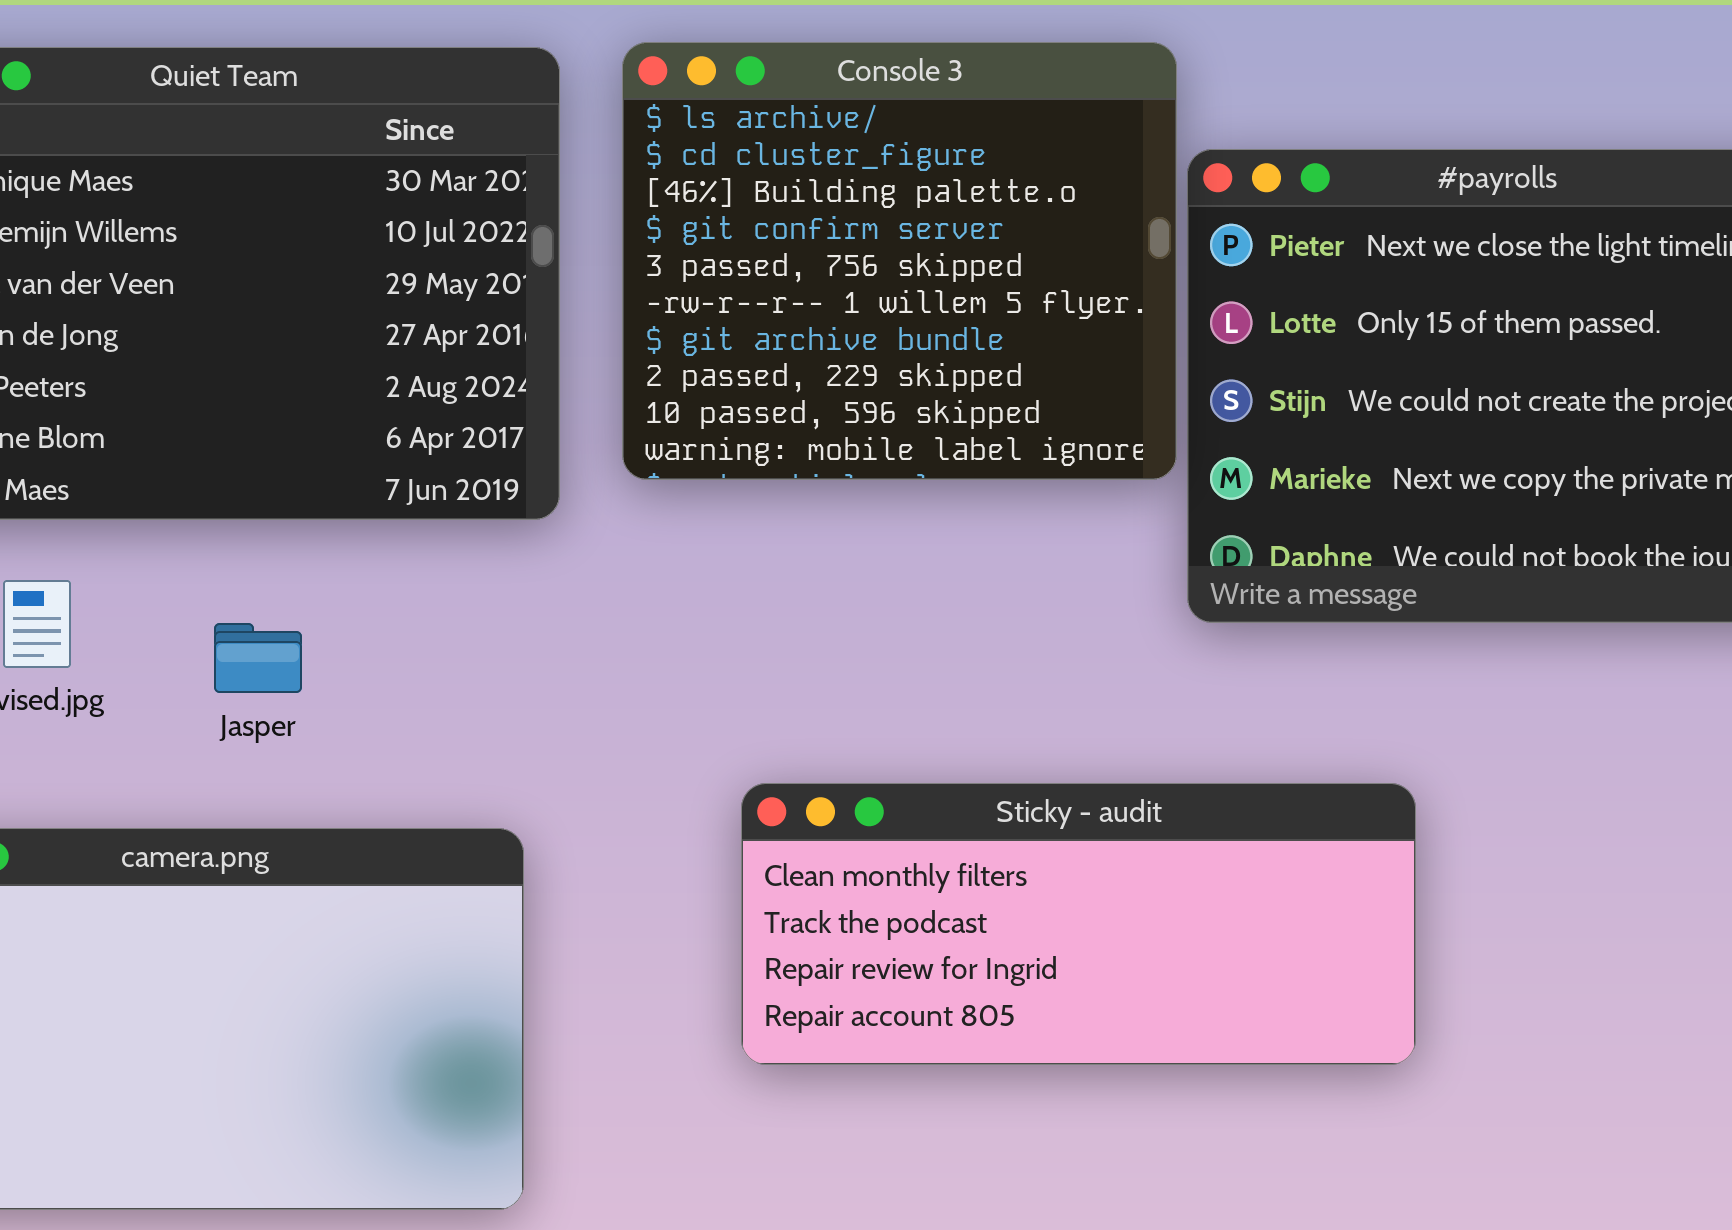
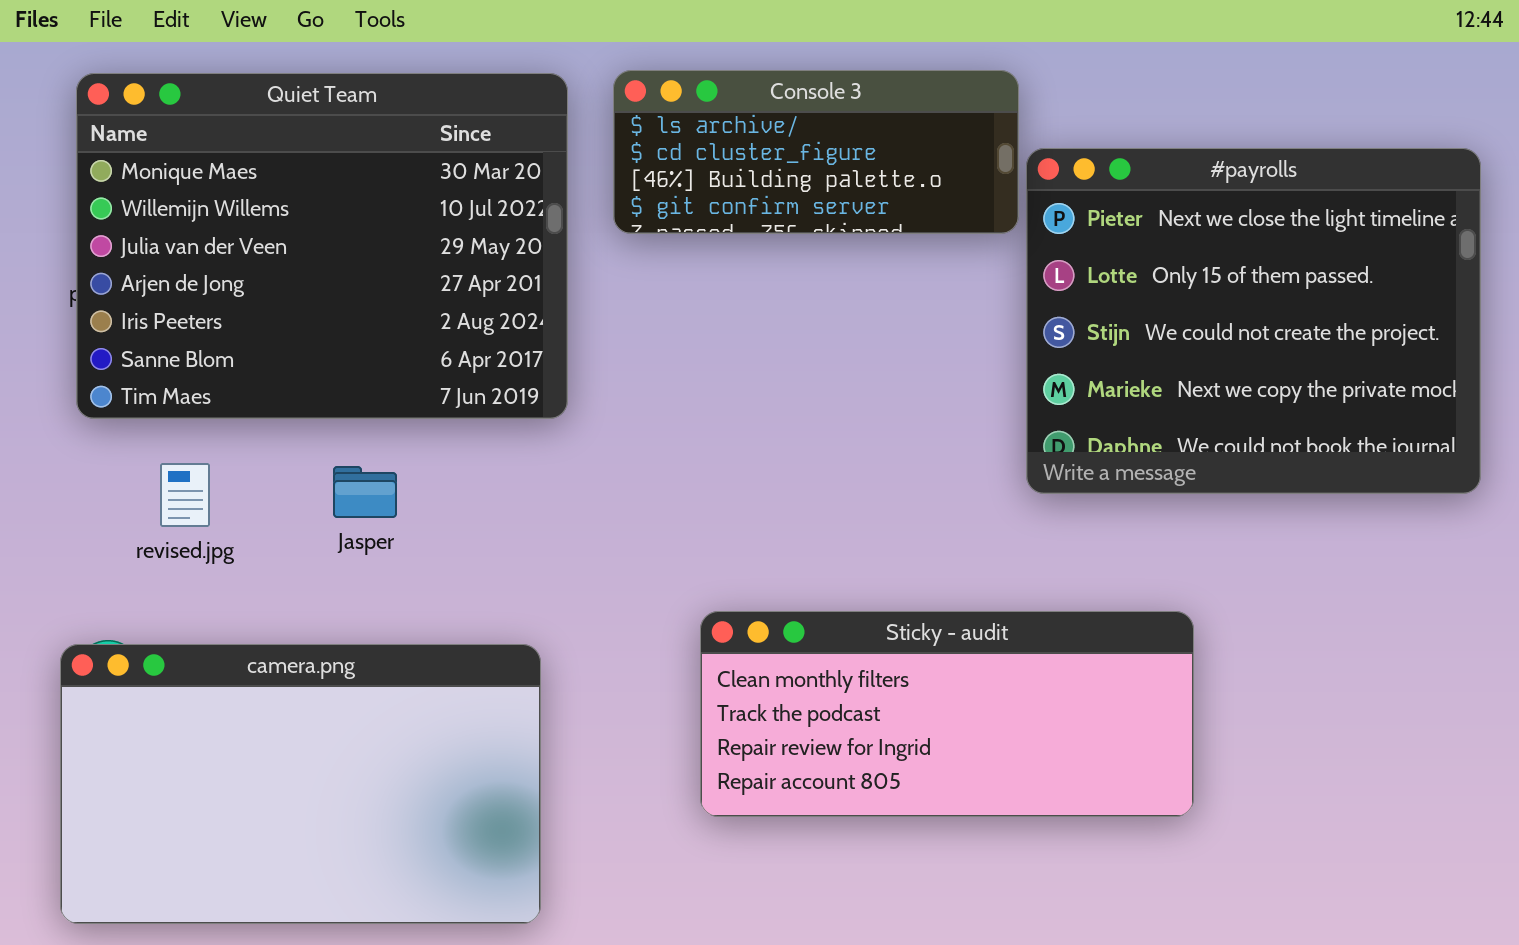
Console 3: [622,42,1177,480] -> [613,70,1019,234], resized
Jasper: [214,623,302,693] -> [333,466,397,518], moved

